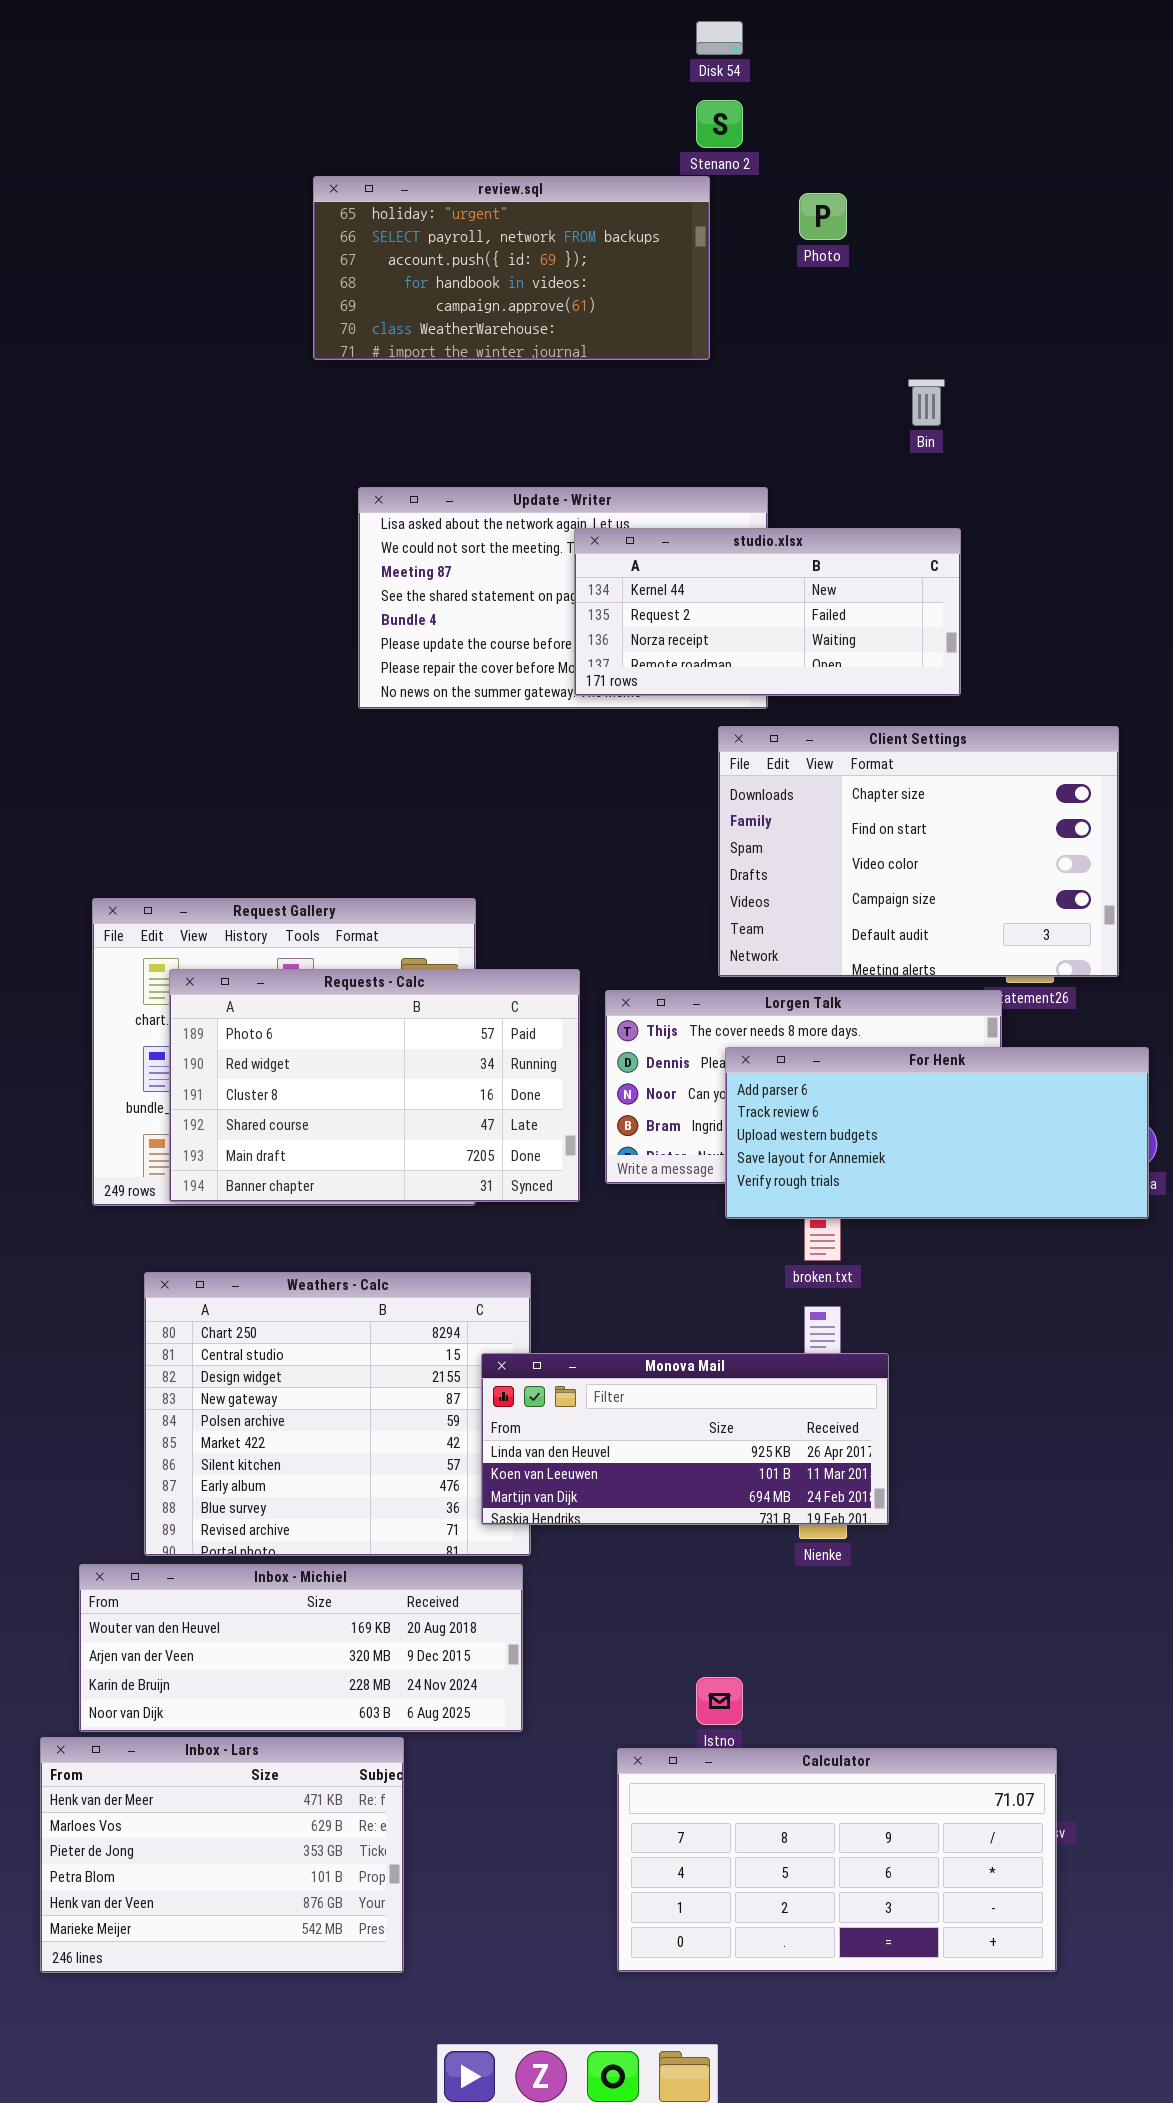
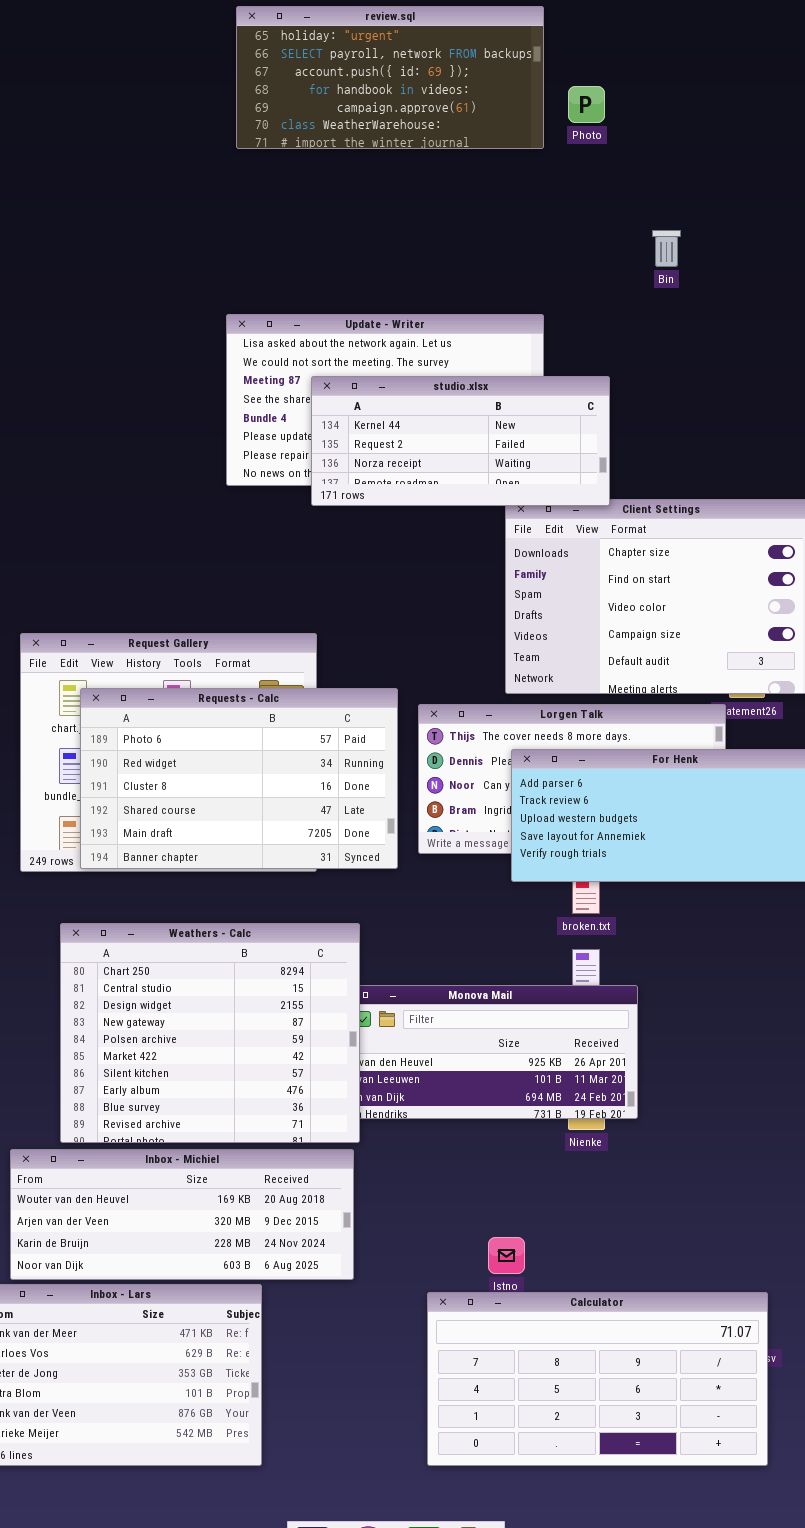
review.sql: [313,176,710,360] -> [236,6,544,149], moved
studio.xlsx: [574,528,961,696] -> [311,376,610,506], moved
Weathers - Calc: [144,1272,531,1556] -> [60,923,360,1143], raised

